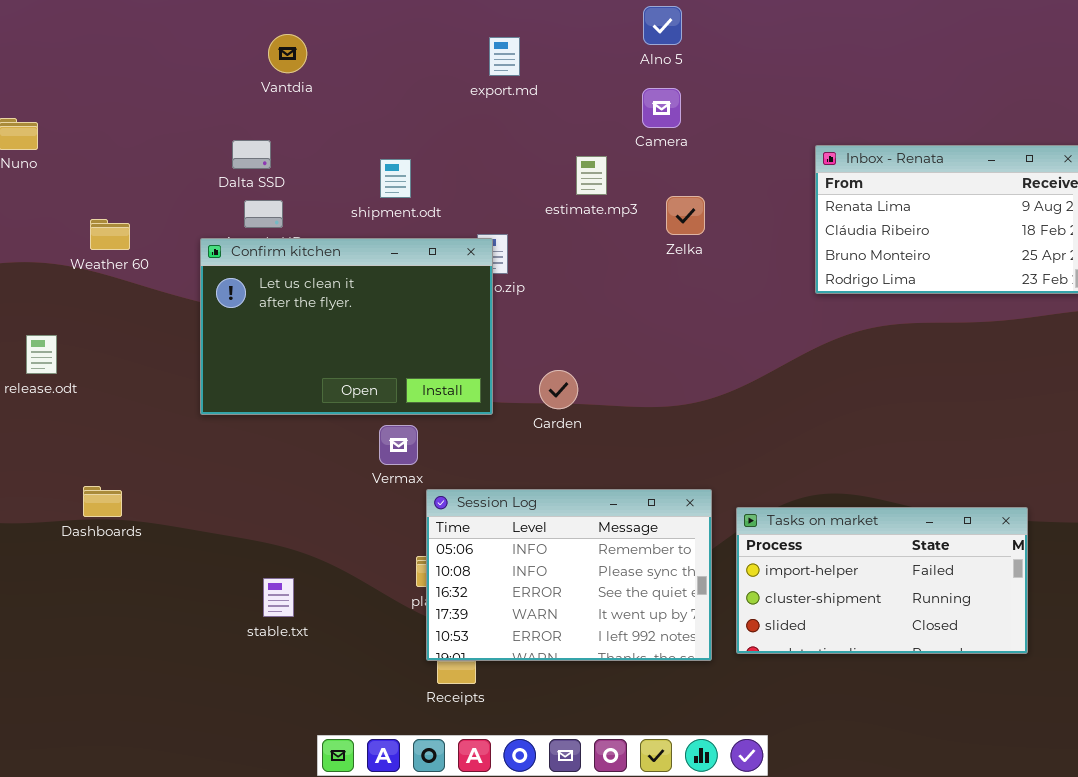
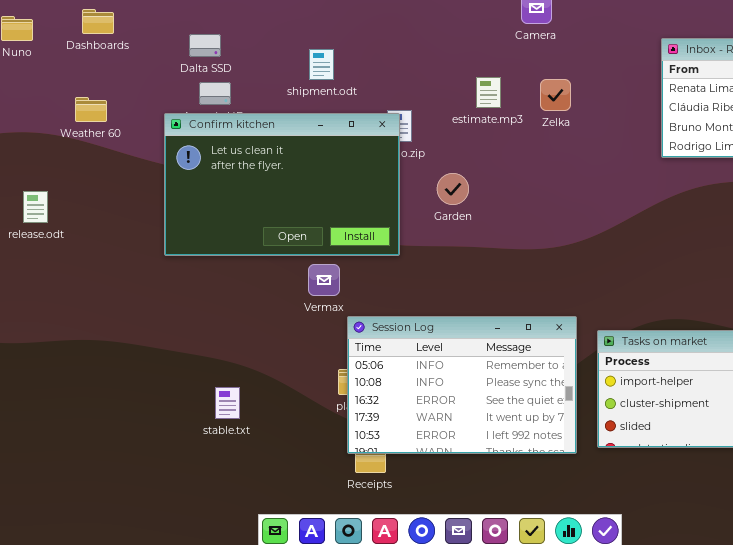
estimate.mp3: [576,156,607,195] -> [476,77,501,108], moved
Garden: [539,370,578,409] -> [437,173,469,205], moved
Dashboards: [83,486,122,517] -> [82,9,114,34], moved

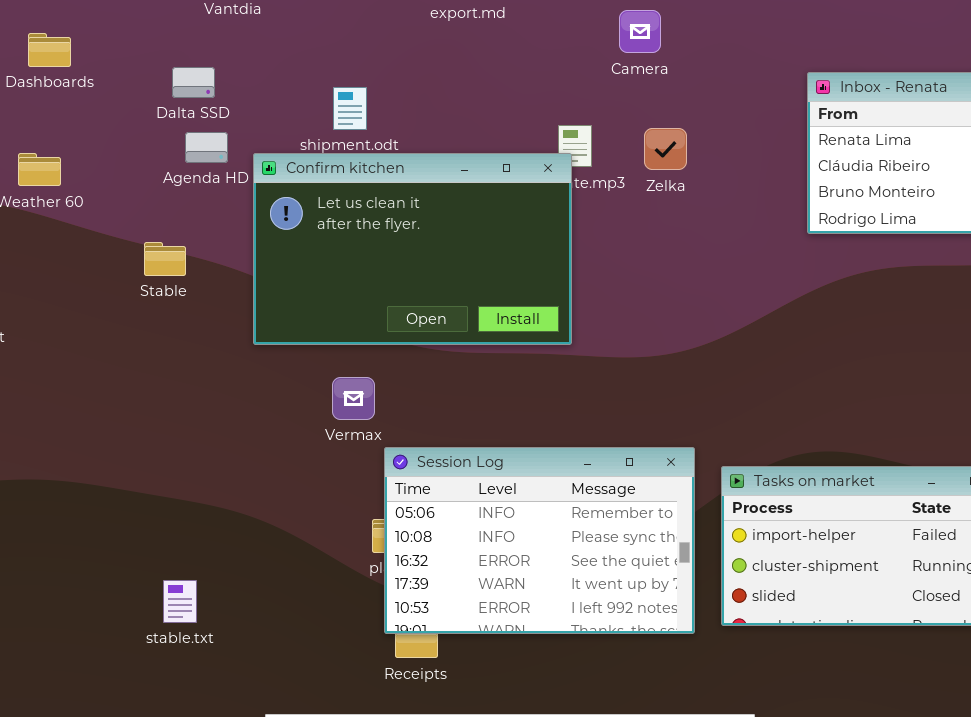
Confirm kitchen: [164,113,400,256] -> [253,153,572,345], moved
stable.txt: [215,387,240,419] -> [163,580,197,623], moved

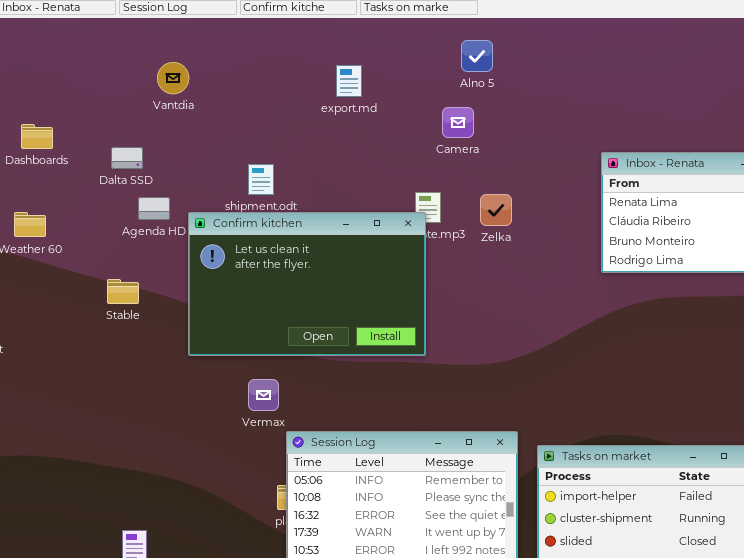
Camera: [619,10,661,53] -> [442,107,474,138], moved
Dalta SSD: [172,67,215,98] -> [111,147,143,169], moved

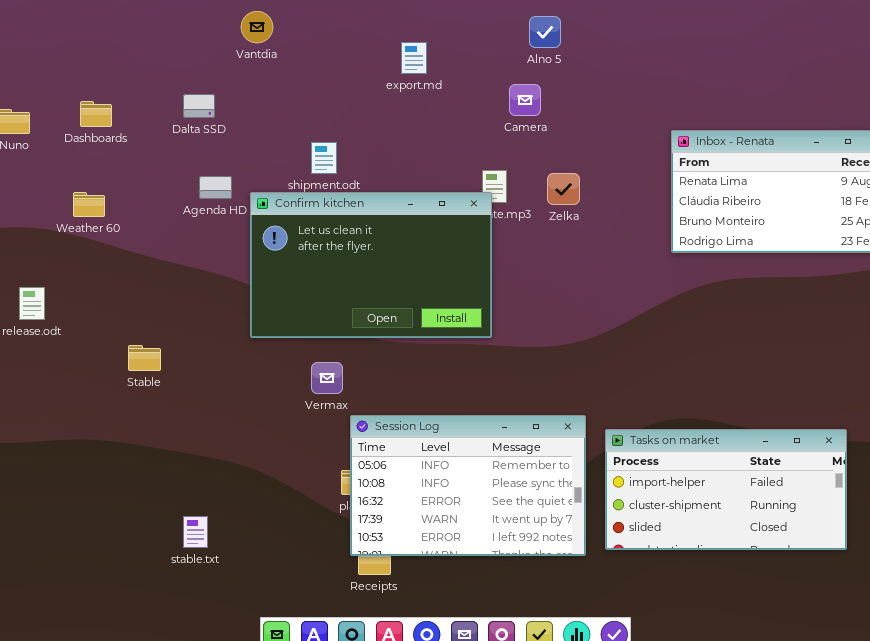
Vantdia: [157,62,189,94] -> [241,11,273,43], moved
Dalta SSD: [111,147,143,169] -> [183,94,215,118], moved
Stable: [107,279,139,304] -> [128,345,161,371], moved

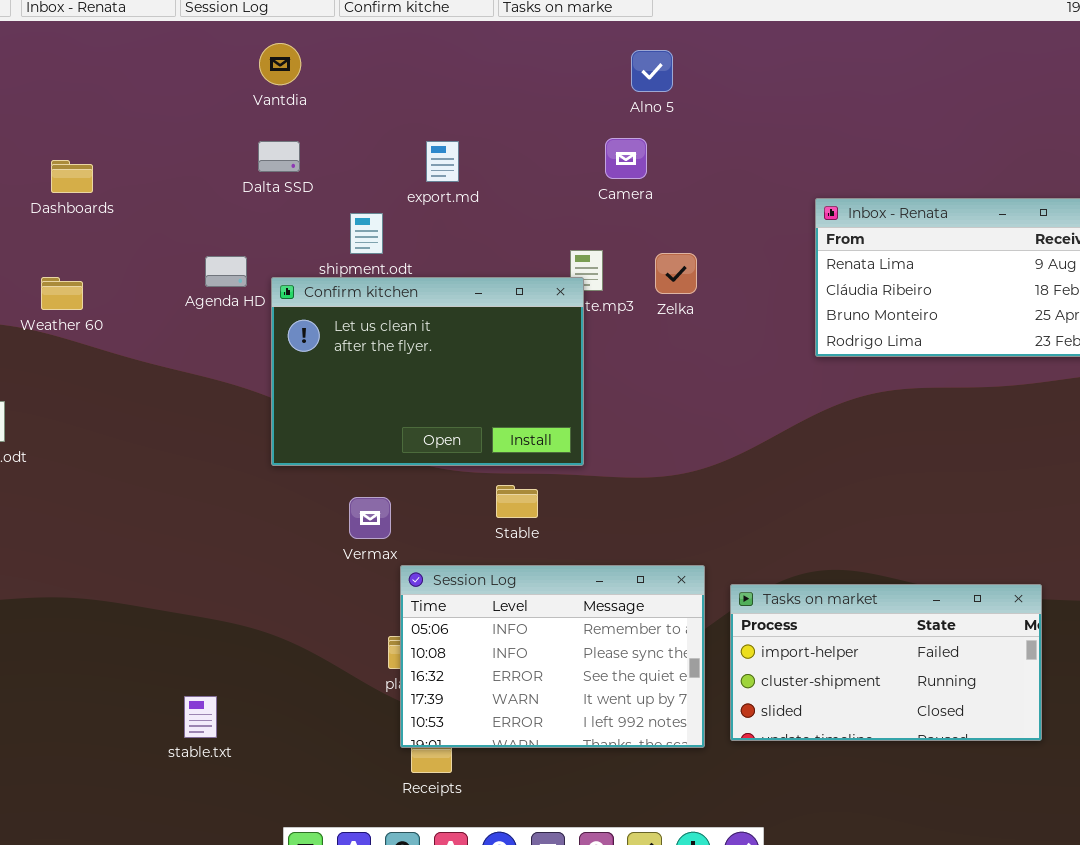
export.md: [401,42,427,74] -> [426,141,459,182], moved
Dalta SSD: [183,94,215,118] -> [258,141,300,172], moved
Stable: [128,345,161,371] -> [496,485,538,518], moved

